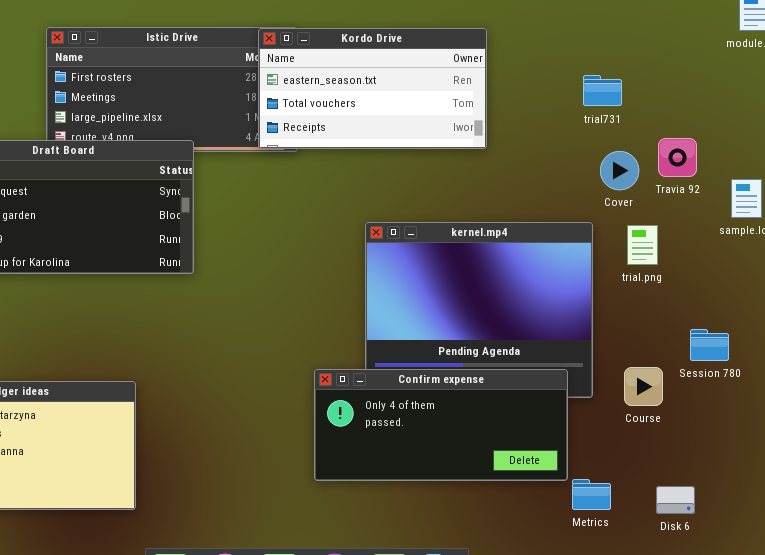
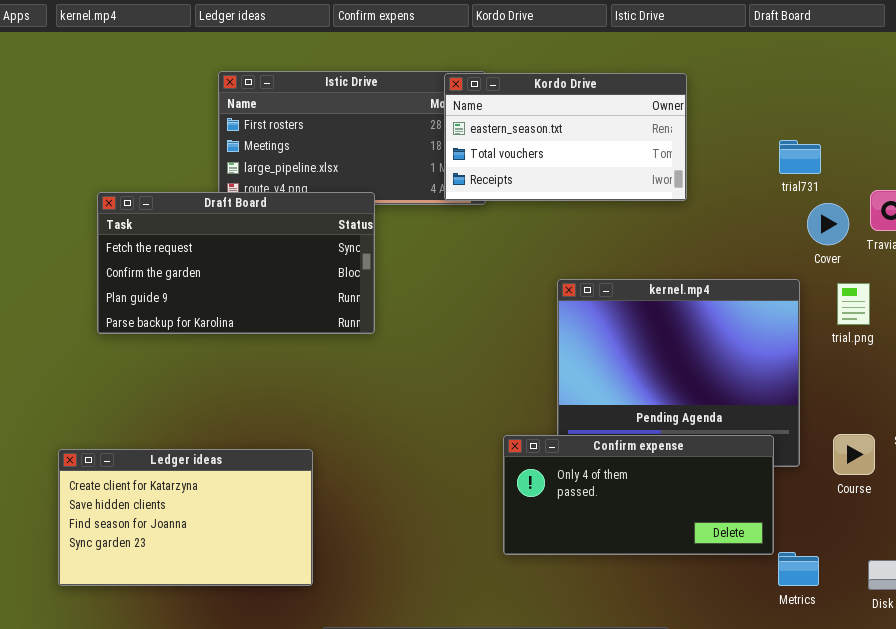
trial731: [583,75,622,106] -> [779,140,821,174], moved

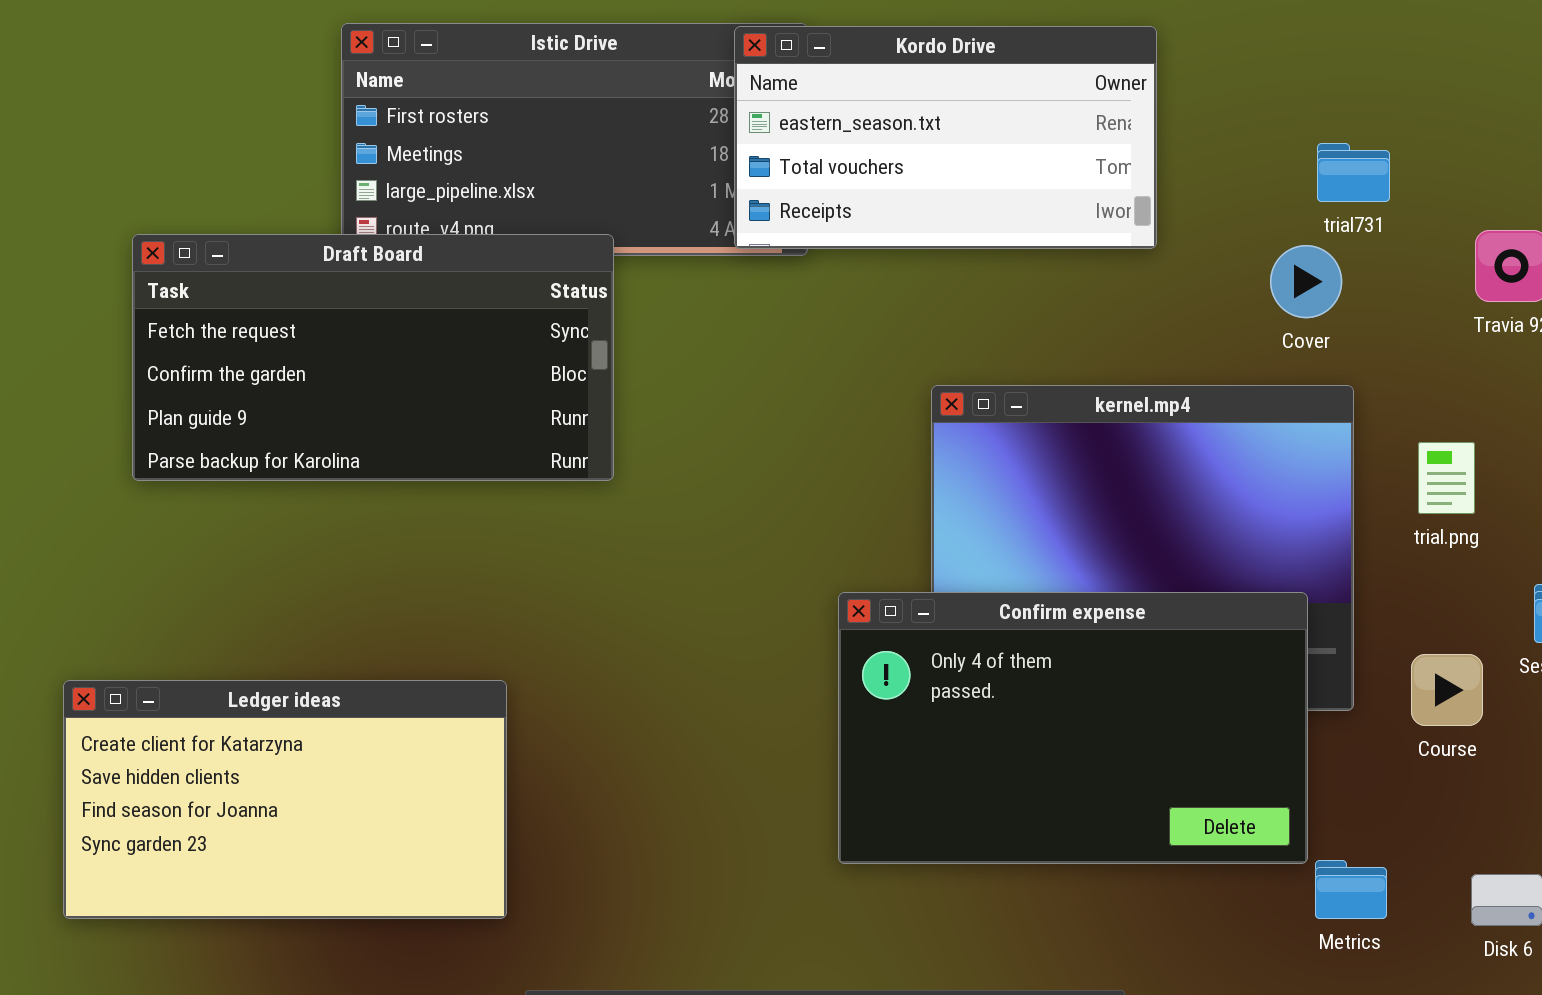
Cover: [807,203,849,245] -> [1270,245,1342,318], moved
trial.png: [837,283,870,325] -> [1418,442,1475,514], moved
Confirm expense: [503,435,774,555] -> [838,592,1308,864], resized

